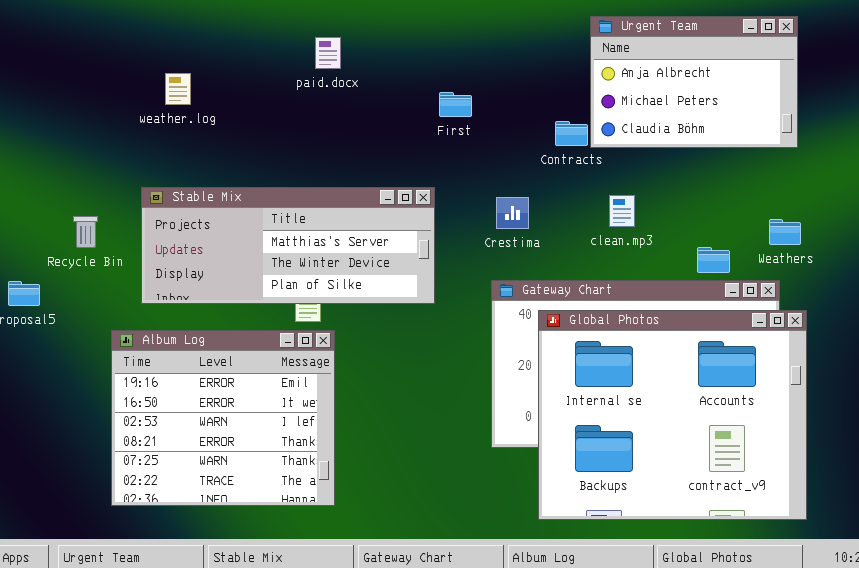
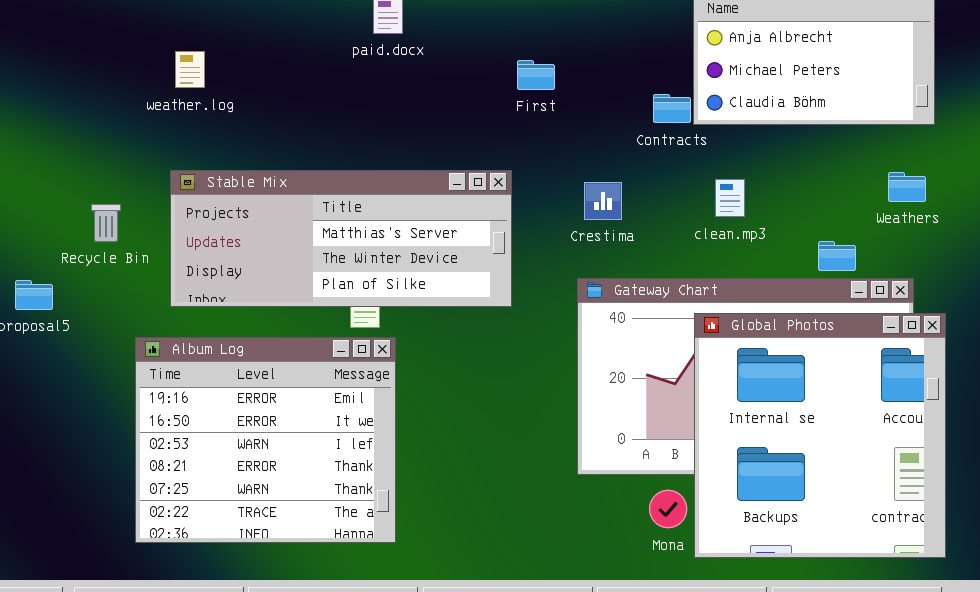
weather.log: [165,73,191,105] -> [175,51,205,88], moved
Weathers: [769,219,801,245] -> [888,172,926,202], moved
Global Photos: [538,310,807,520] -> [694,313,946,558], resized

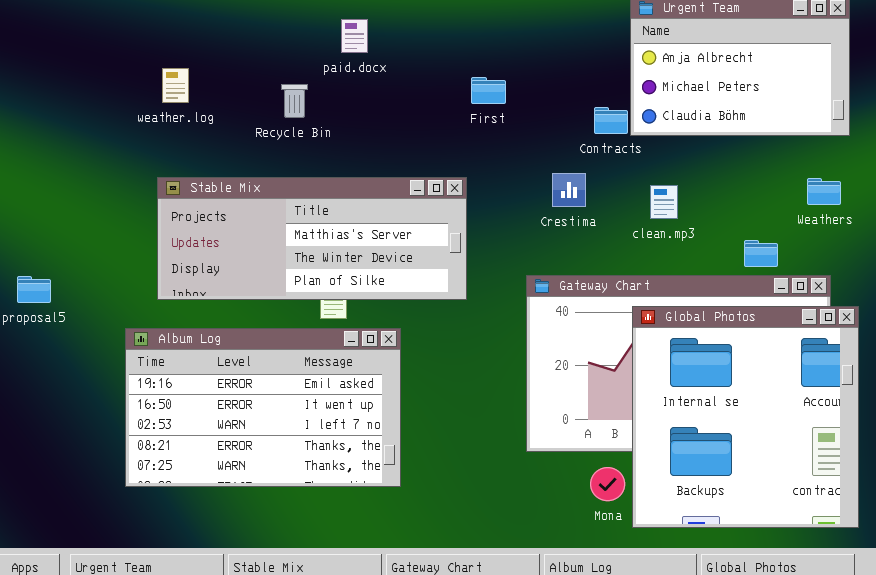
Crestima: [584,182,622,220] -> [552,173,586,207], moved
Recycle Bin: [91,204,121,242] -> [281,84,308,118], moved
Album Log: [135,337,396,543] -> [125,328,401,487], resized

